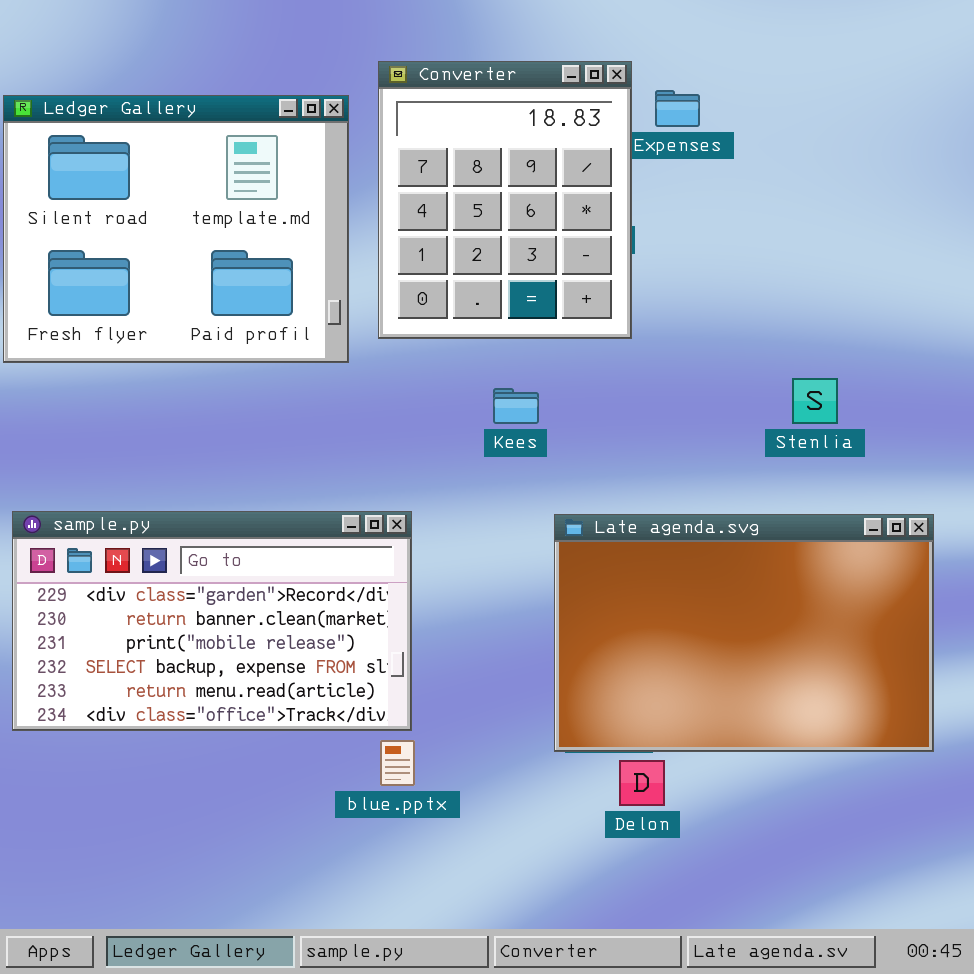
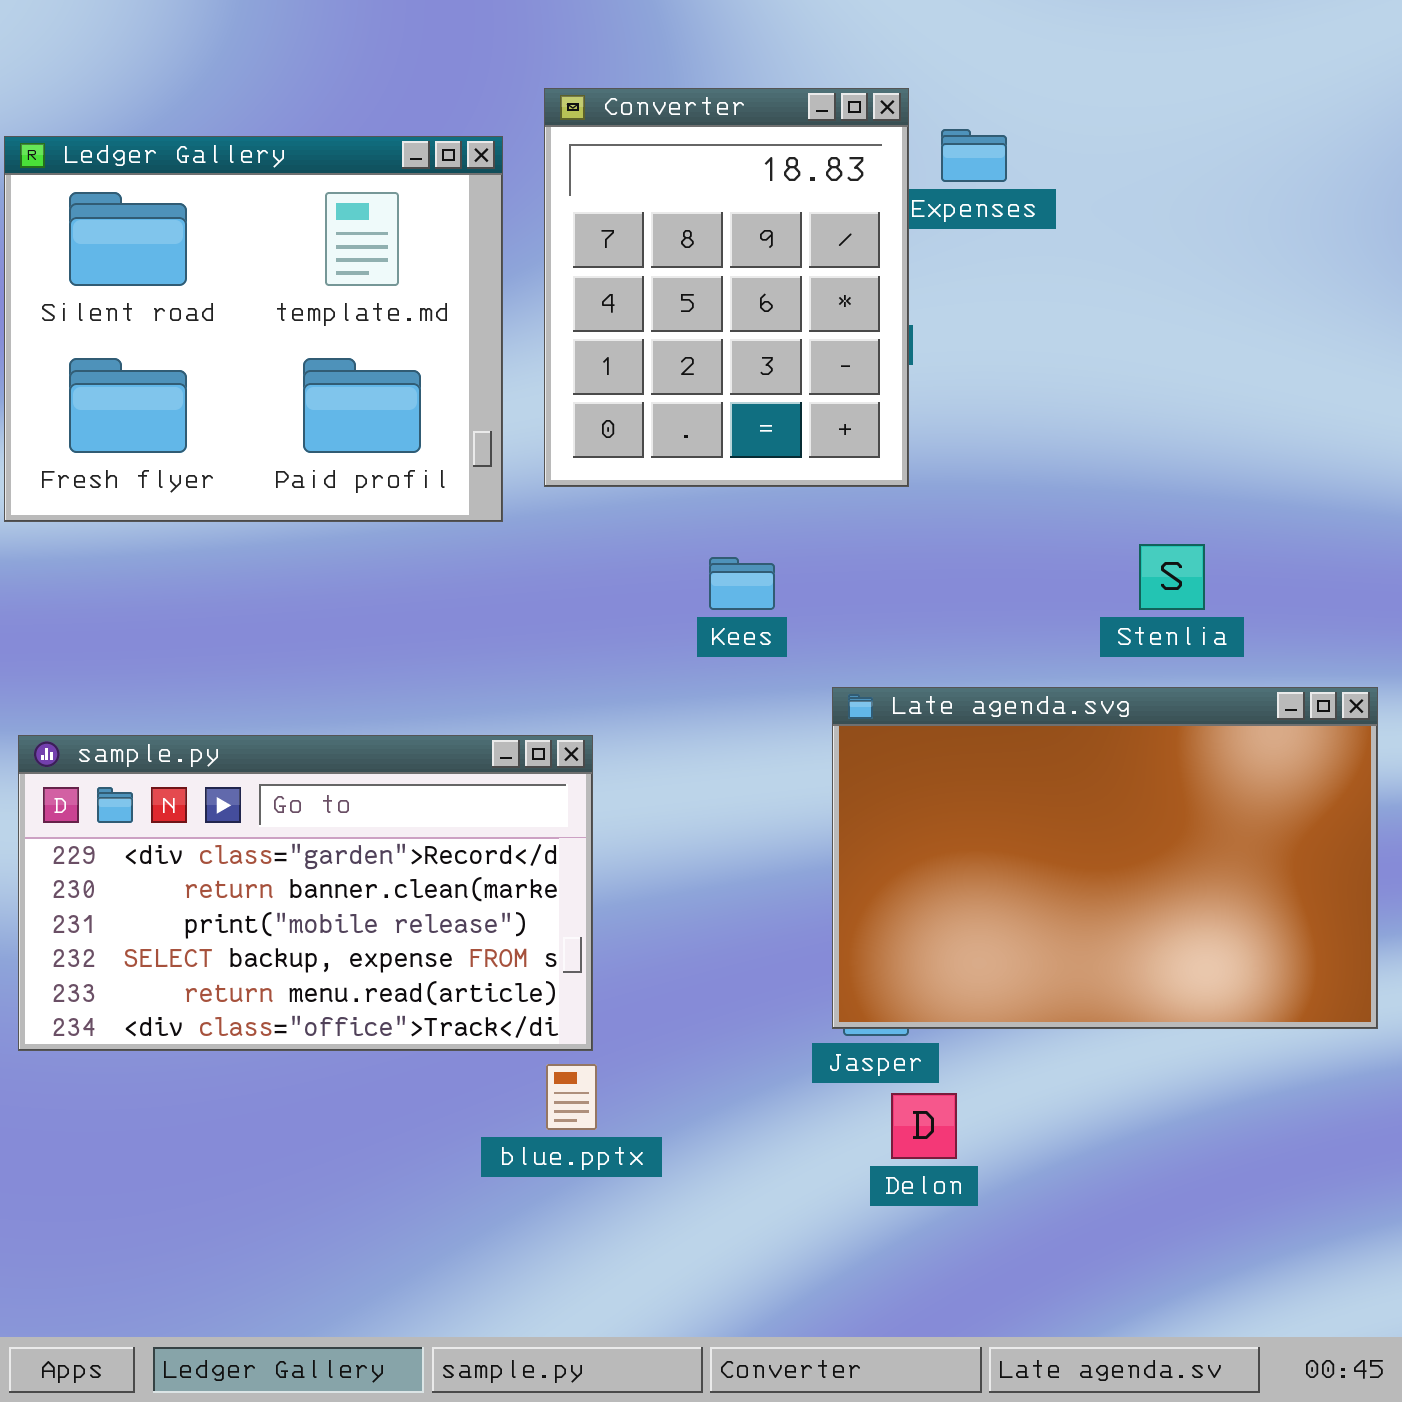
Late agenda.svg: [554,514,934,752] -> [832,687,1378,1029], moved

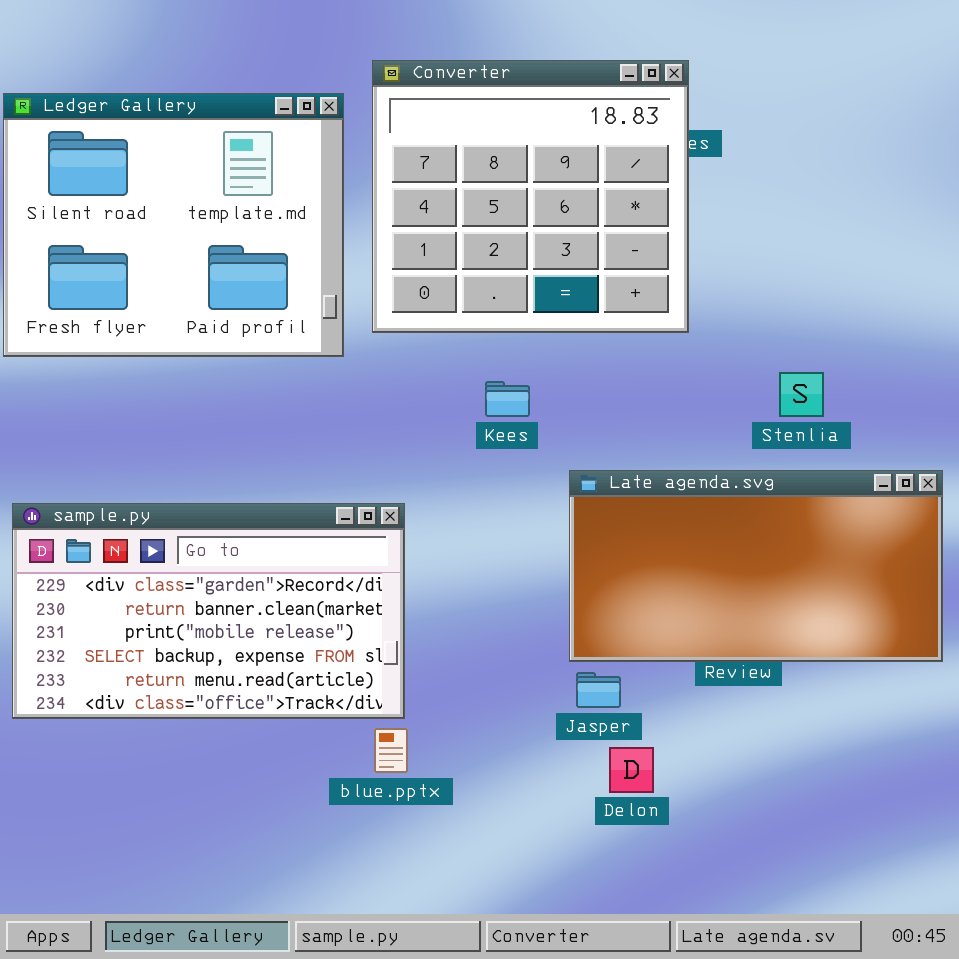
Converter: [544,88,909,487] -> [372,60,689,333], resized
Late agenda.svg: [832,687,1378,1029] -> [569,470,943,662], resized

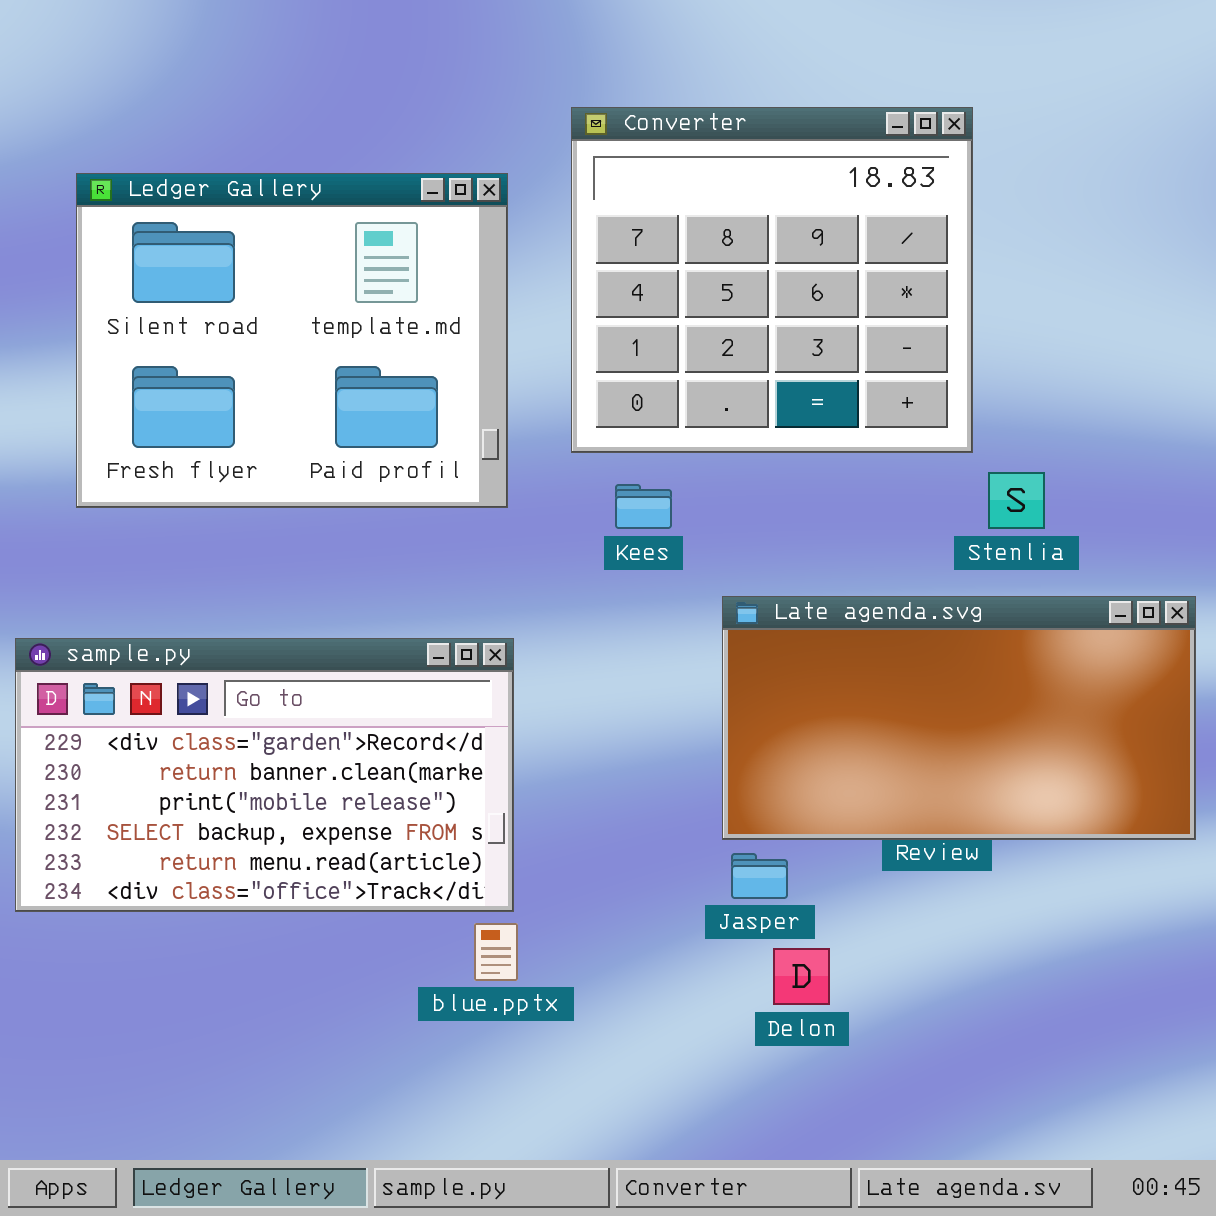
Converter: [372,60,689,333] -> [571,107,973,453], moved
Ledger Gallery: [3,93,344,357] -> [76,173,508,508], moved

